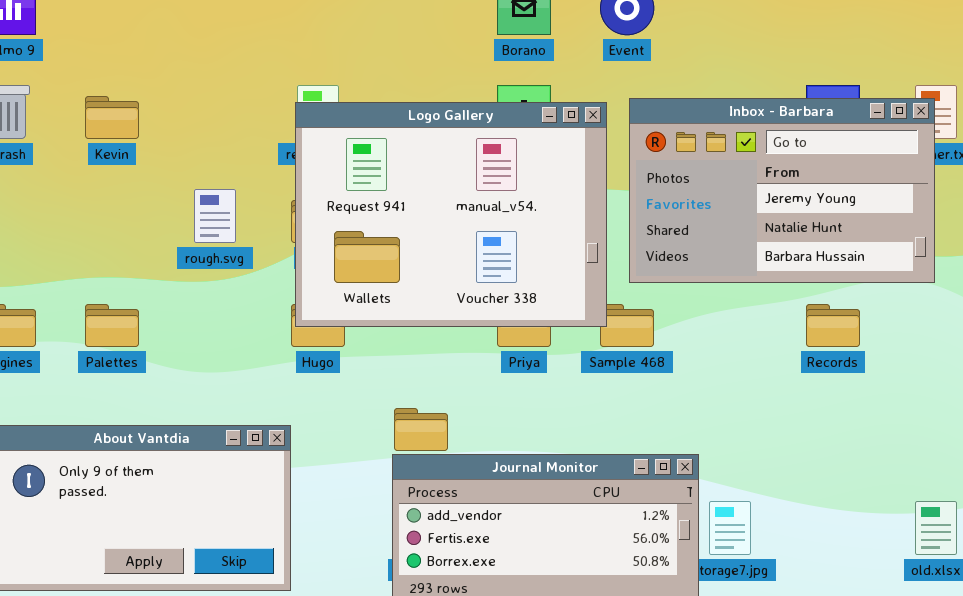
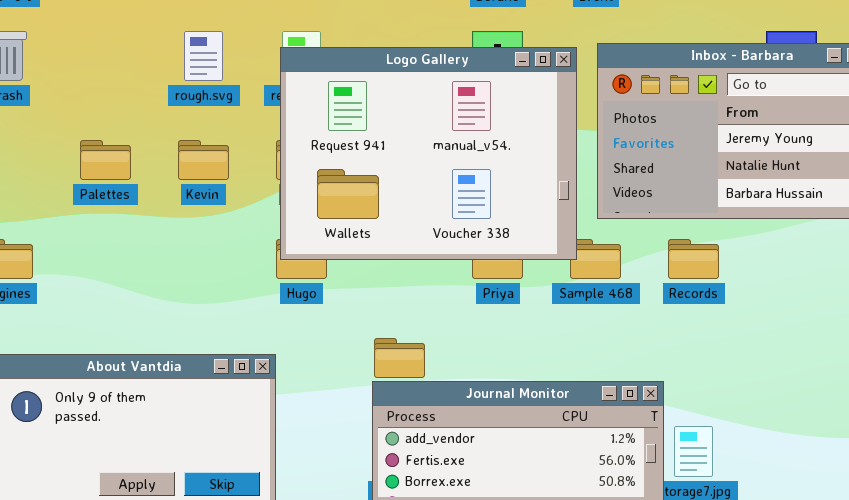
Kevin: [85,96,139,139] -> [178,140,229,180], moved
rough.svg: [194,189,236,243] -> [184,31,223,81], moved
Palettes: [85,304,139,347] -> [80,140,131,180], moved
Records: [806,304,860,347] -> [668,239,719,279], moved

